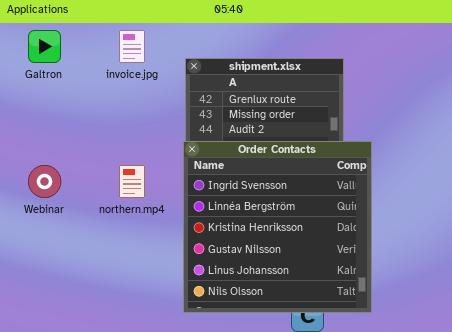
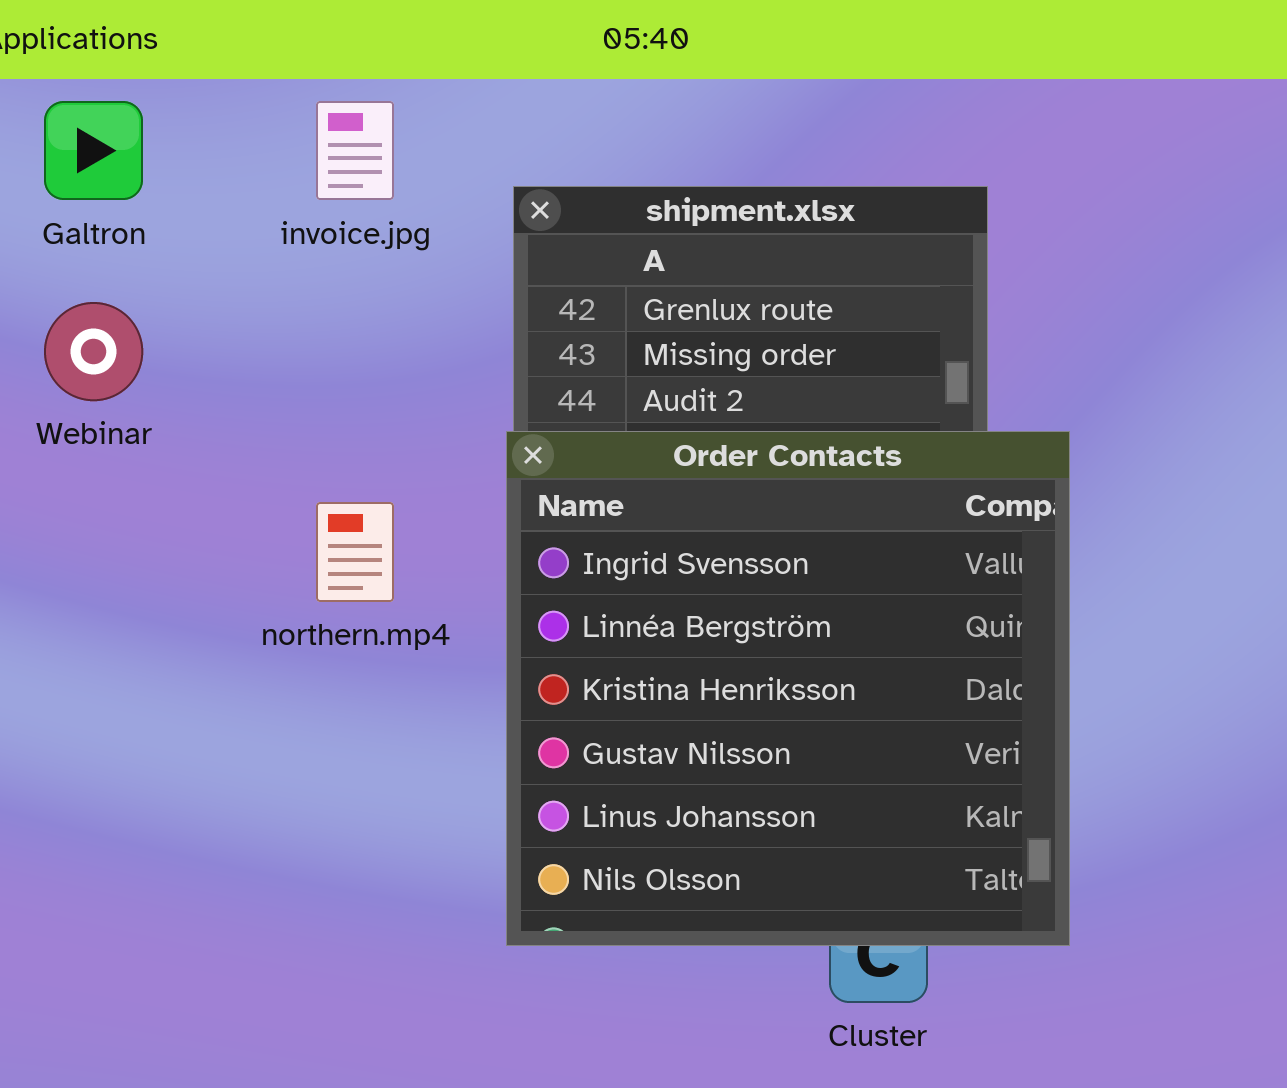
Webinar: [28,165,61,198] -> [44,302,143,401], moved

